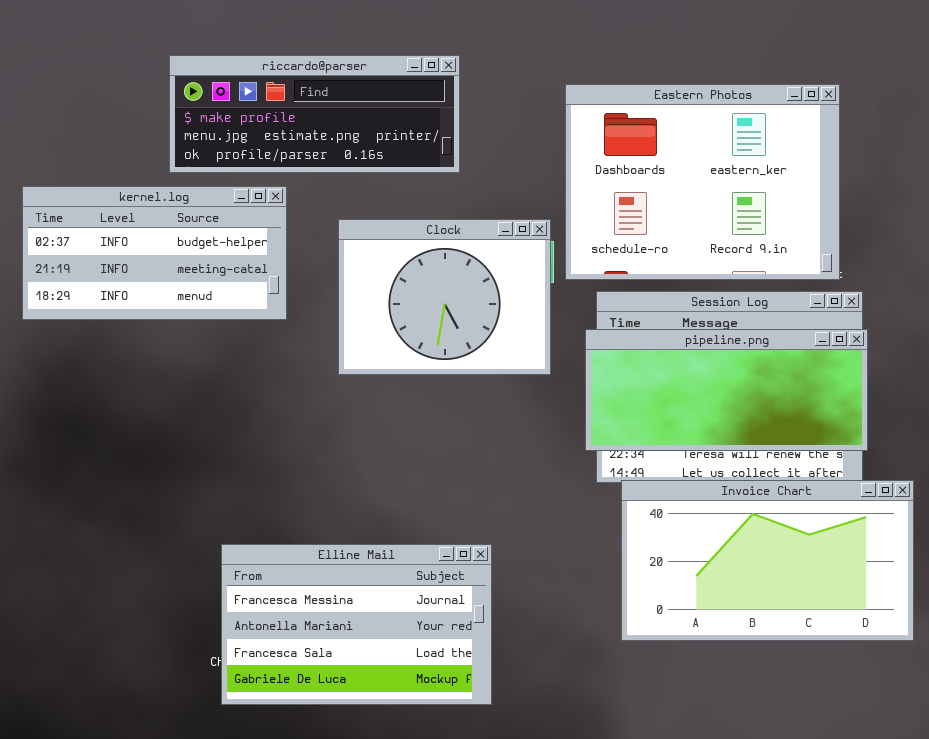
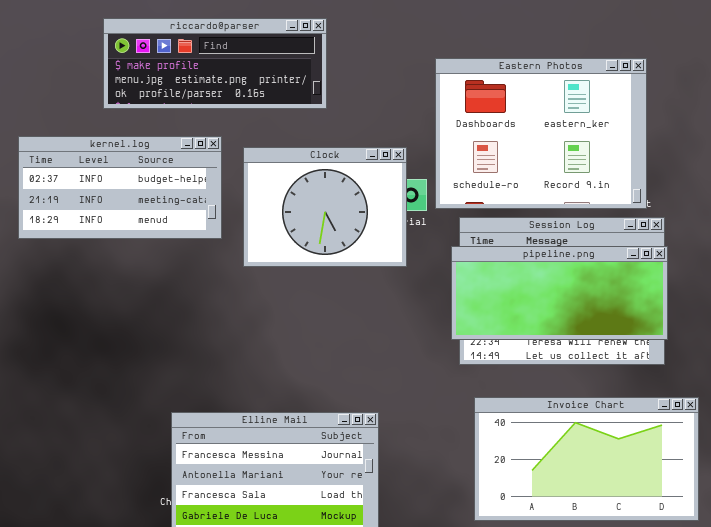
riccardo@parser: [169,55,460,173] -> [103,18,327,109], moved
Clock: [338,219,551,375] -> [243,147,407,267], moved
Invoice Chart: [621,480,914,641] -> [474,397,699,521], moved

